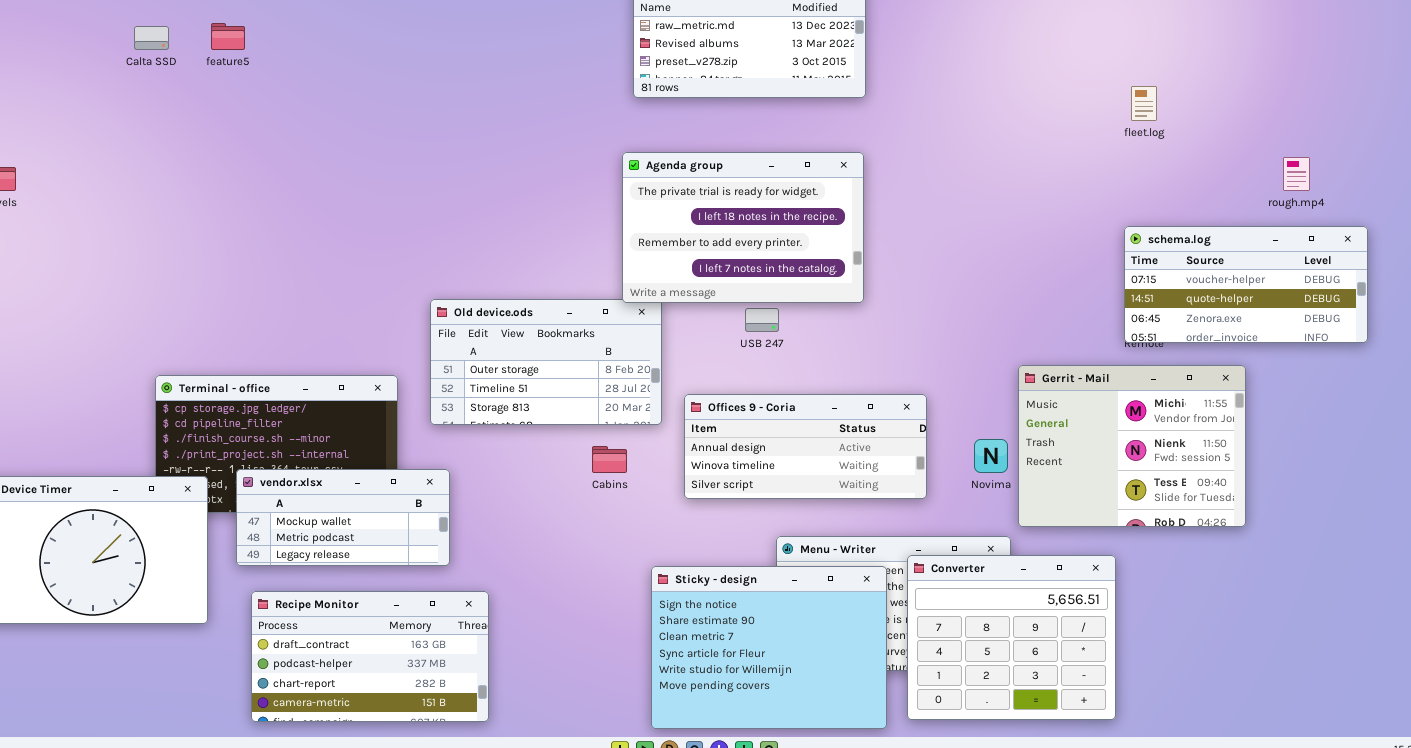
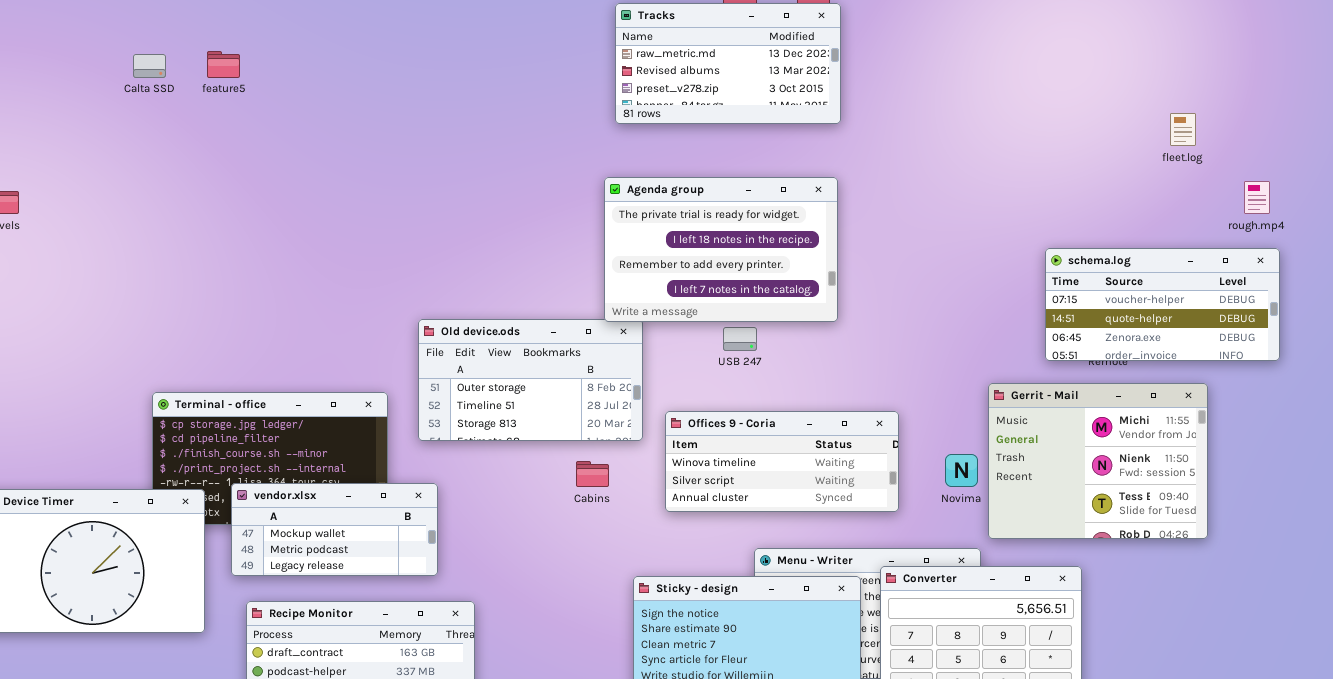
fleet.log: [1131,86,1157,121] -> [1170,113,1196,146], moved
schema.log: [1124,226,1368,343] -> [1045,248,1280,361], moved
Offices 9 - Coria: [684,394,927,499] -> [665,411,899,512], scrolled down 1 row

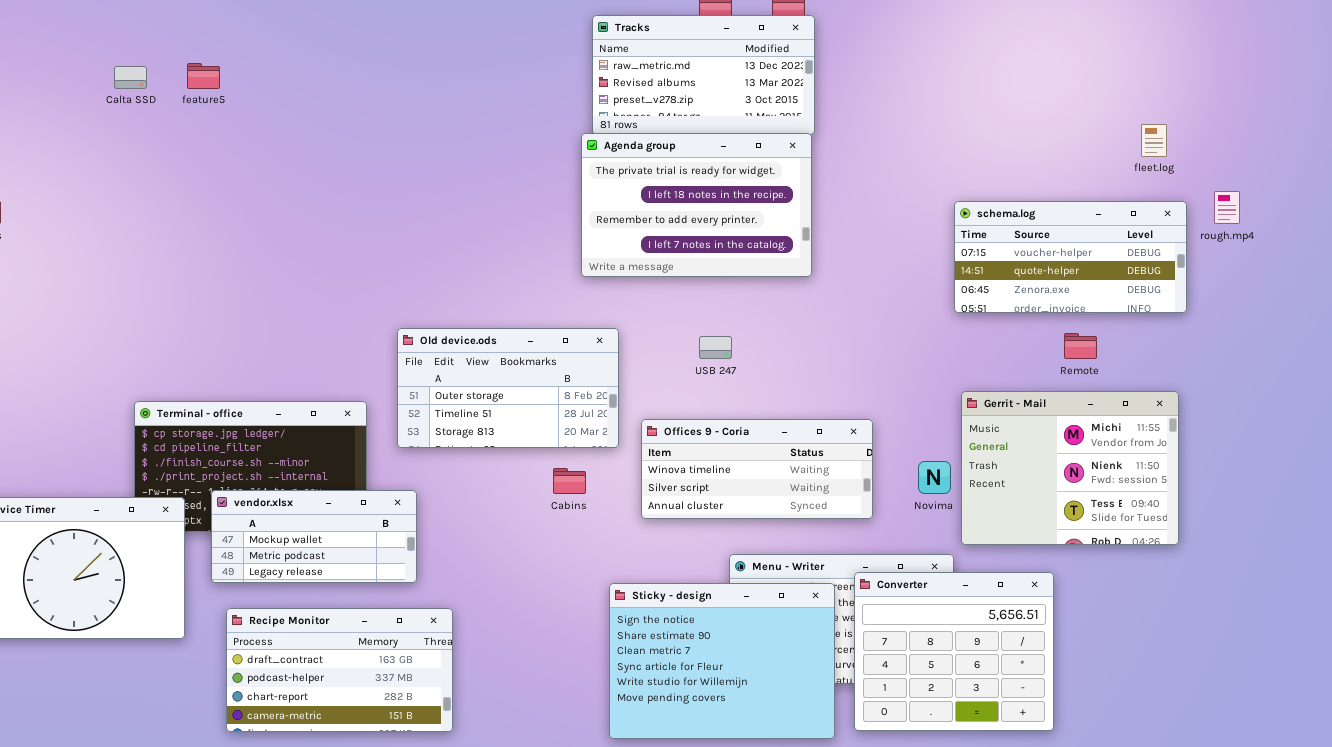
Agenda group: [604,177,838,322] -> [581,133,812,277], moved
schema.log: [1045,248,1280,361] -> [954,201,1187,313], moved

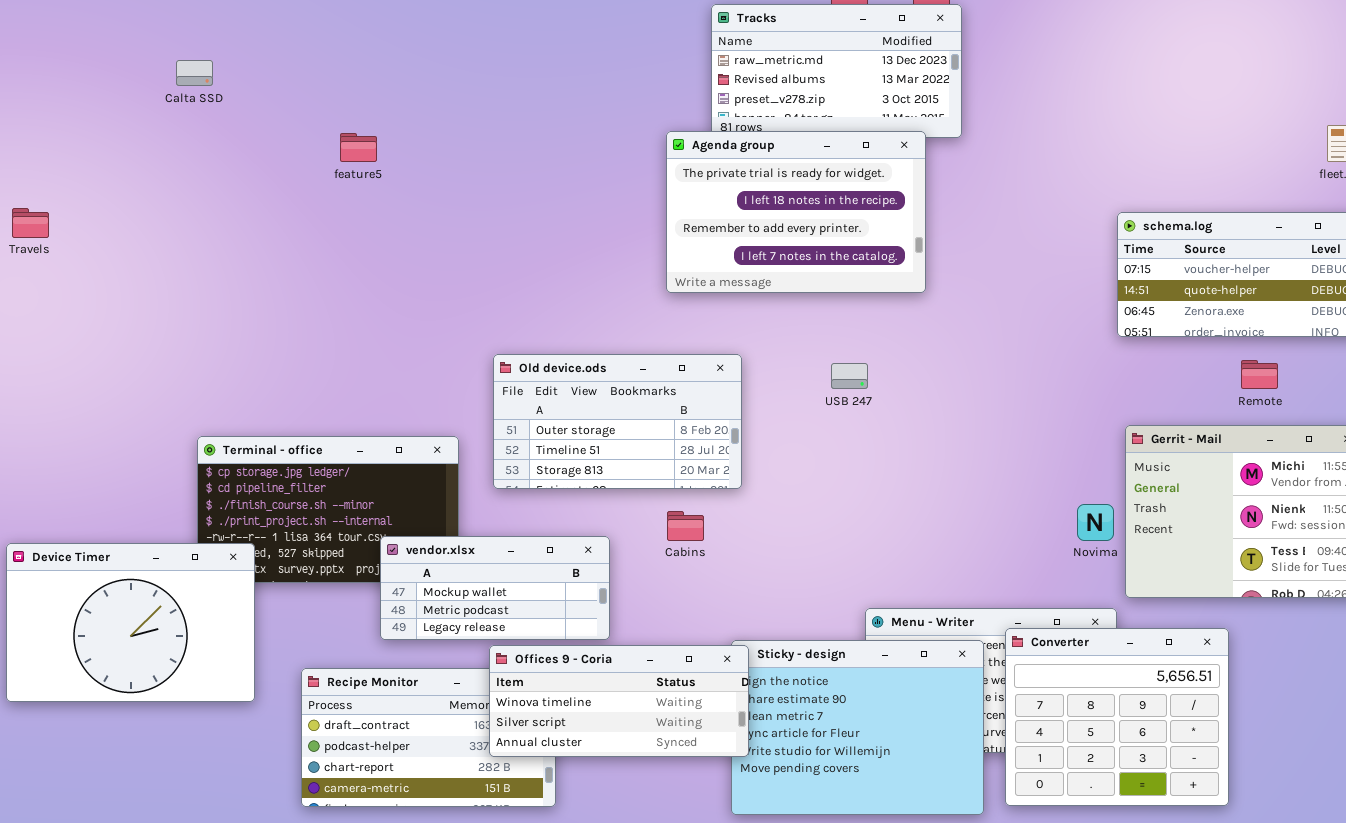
feature5: [187,63,220,89] -> [340,133,377,162], moved
Agenda group: [581,133,812,277] -> [666,131,926,293], moved
Offices 9 - Coria: [641,419,873,519] -> [489,645,749,757], moved
vendor.xlsx: [211,490,417,583] -> [380,536,610,640], moved

